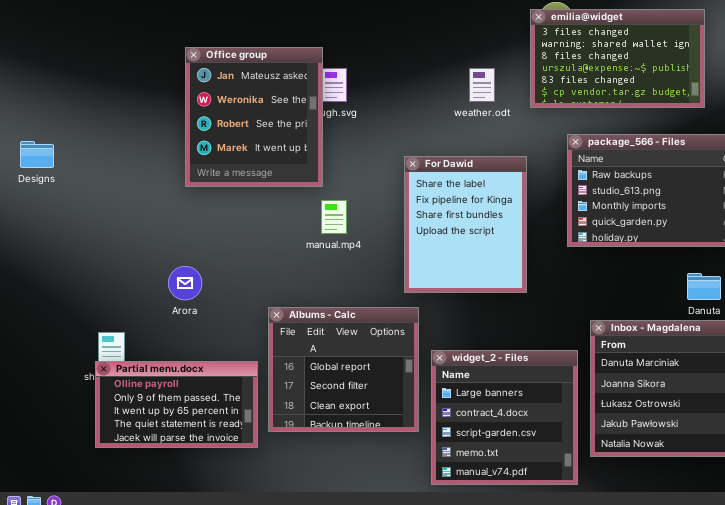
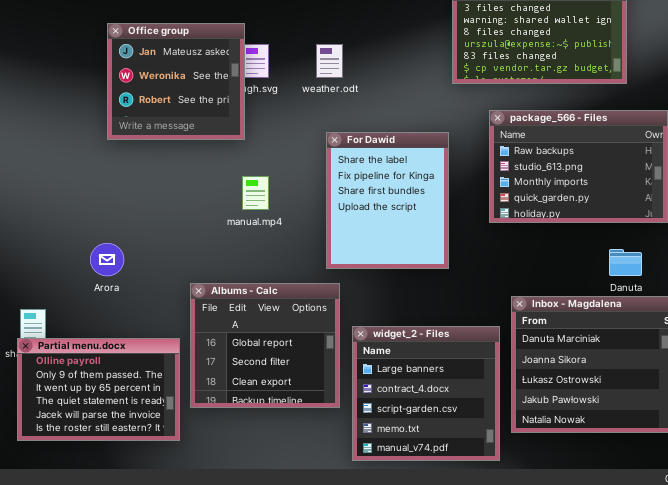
Office group: [185,47,323,187] -> [107,23,245,140], resized
weather.odt: [469,68,495,102] -> [316,44,343,78], moved
Partial menu.docx: [95,361,258,448] -> [17,338,180,441], resized

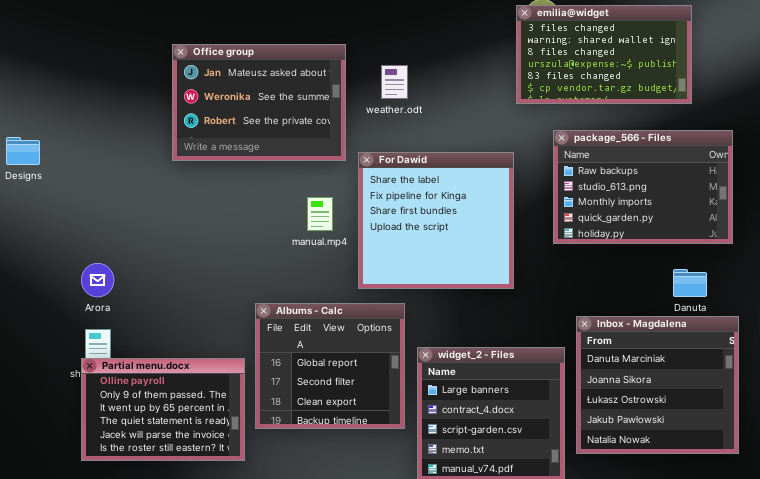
Office group: [107,23,245,140] -> [172,44,346,161], resized
For Dawid: [326,132,449,269] -> [358,152,514,289], resized
Arora: [90,243,124,276] -> [81,263,114,297], moved

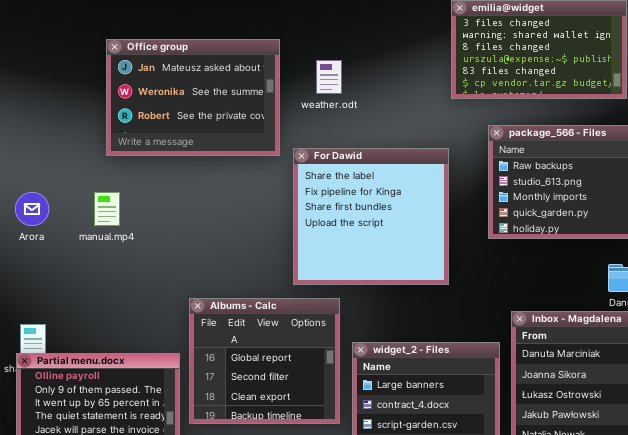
manual.mp4: [307,197,333,231] -> [94,192,120,226], moved
Arora: [81,263,114,297] -> [15,192,49,226], moved

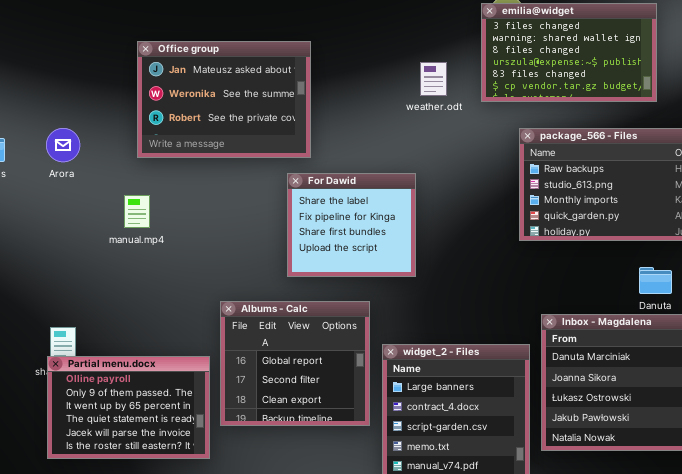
weather.odt: [316,60,342,94] -> [420,62,447,96], moved
For Dawid: [293,148,449,285] -> [287,173,416,277], moved, resized
Arora: [15,192,49,226] -> [46,128,80,162], moved

